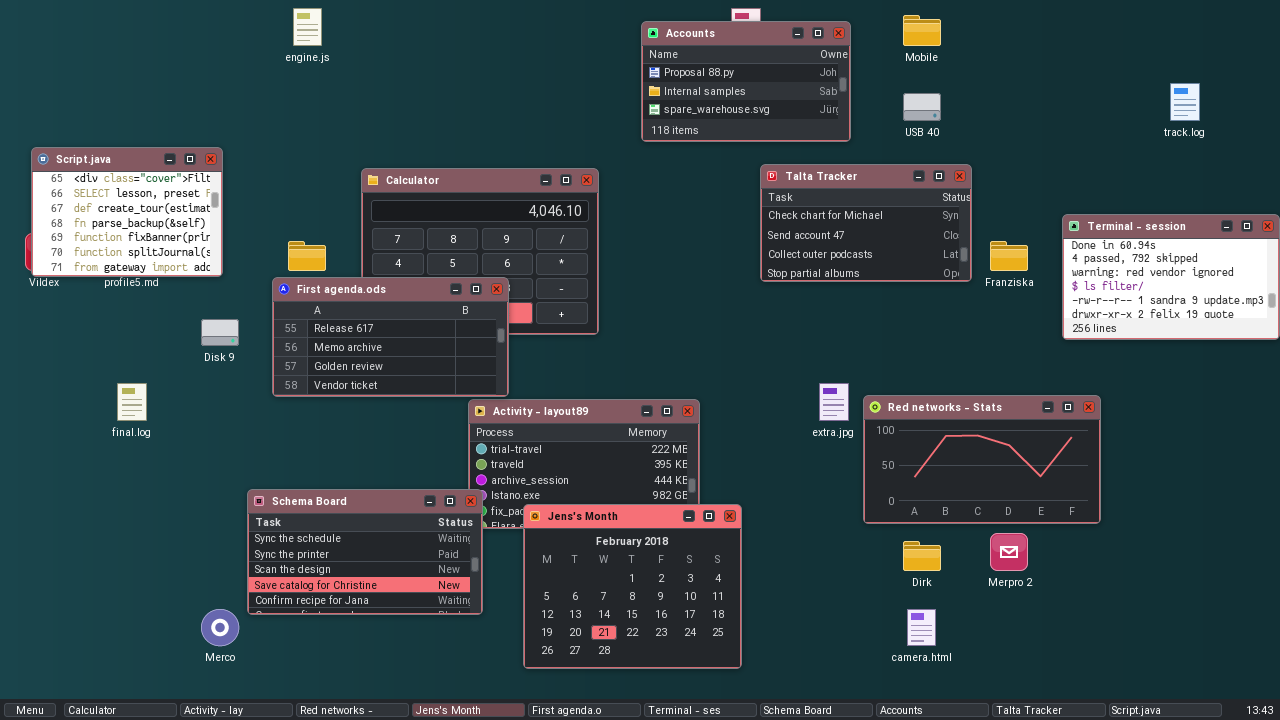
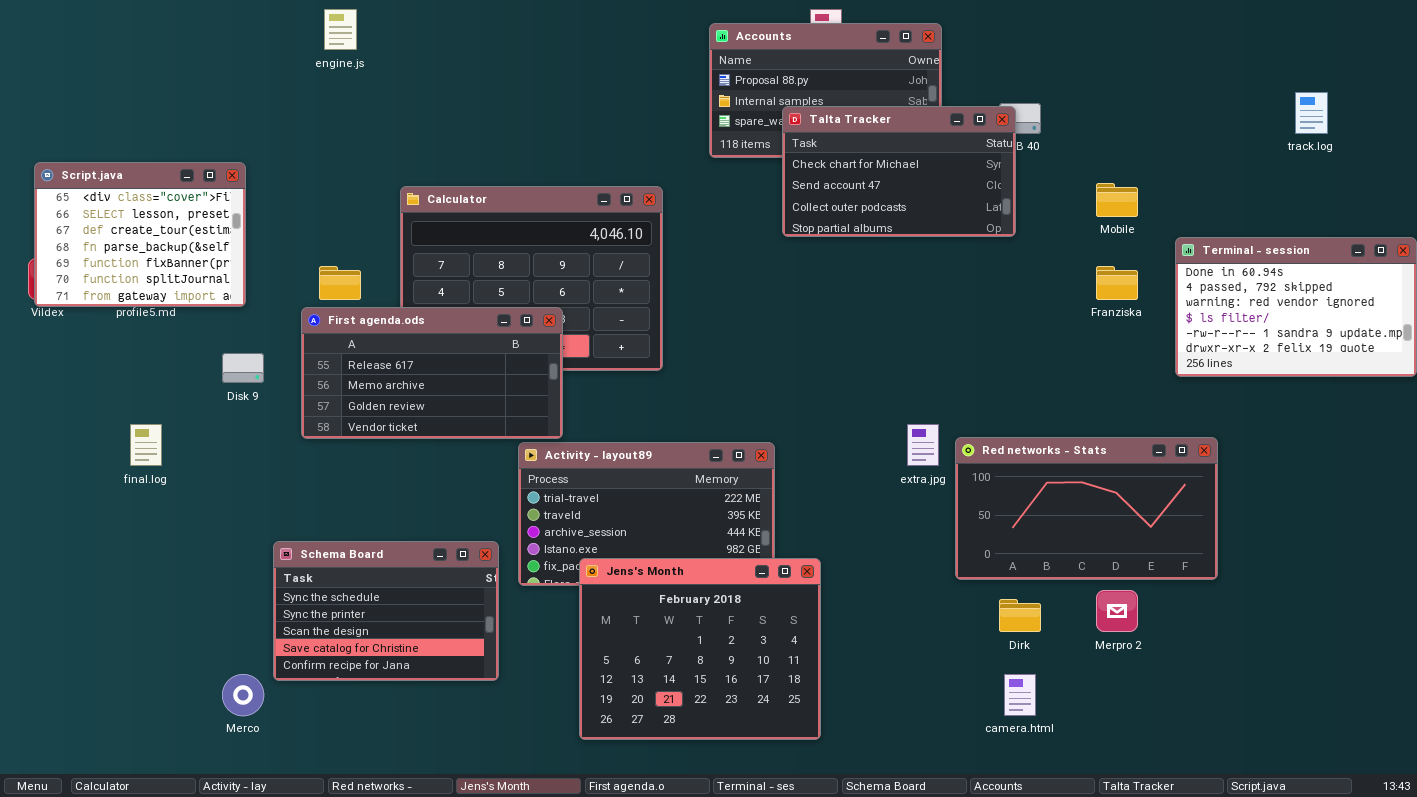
Mobile: [903,15,941,46] -> [1096,183,1138,217], moved
Talta Tracker: [760,164,972,282] -> [782,106,1016,237], moved
Schema Board: [247,489,483,615] -> [273,541,499,681], resized

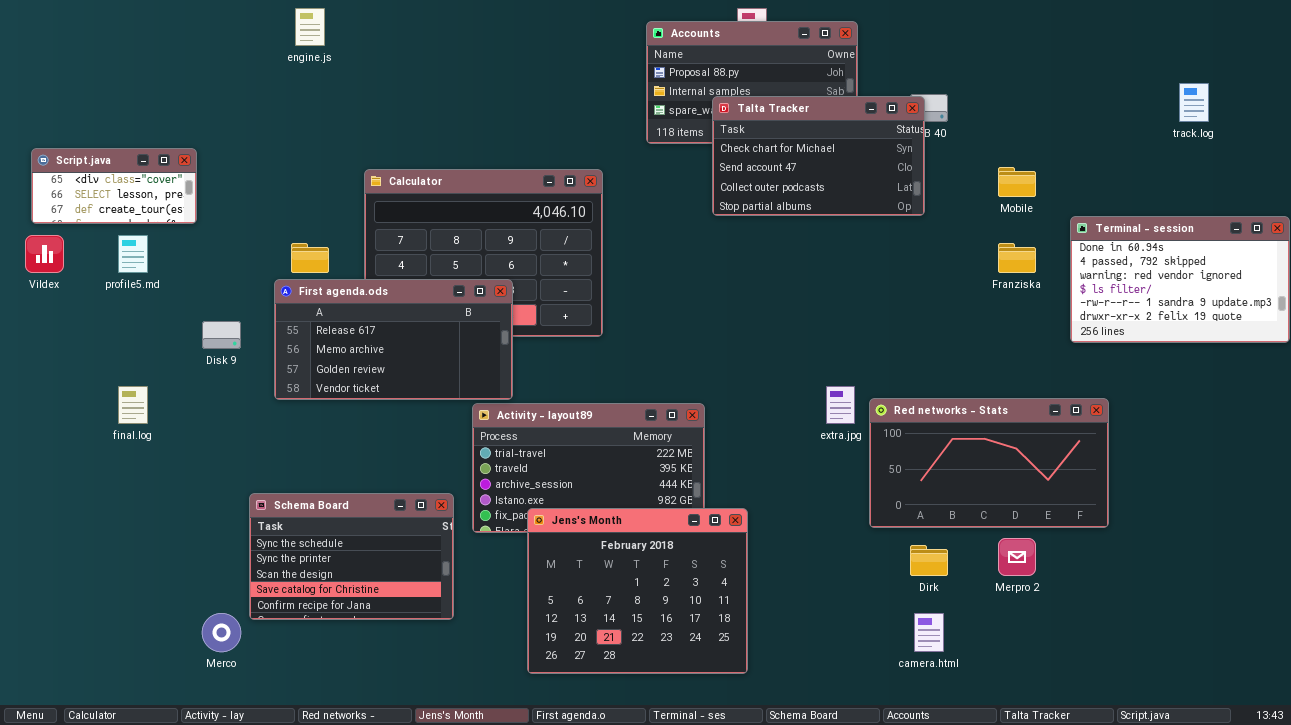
Script.java: [34,162,246,307] -> [31,148,197,224], resized

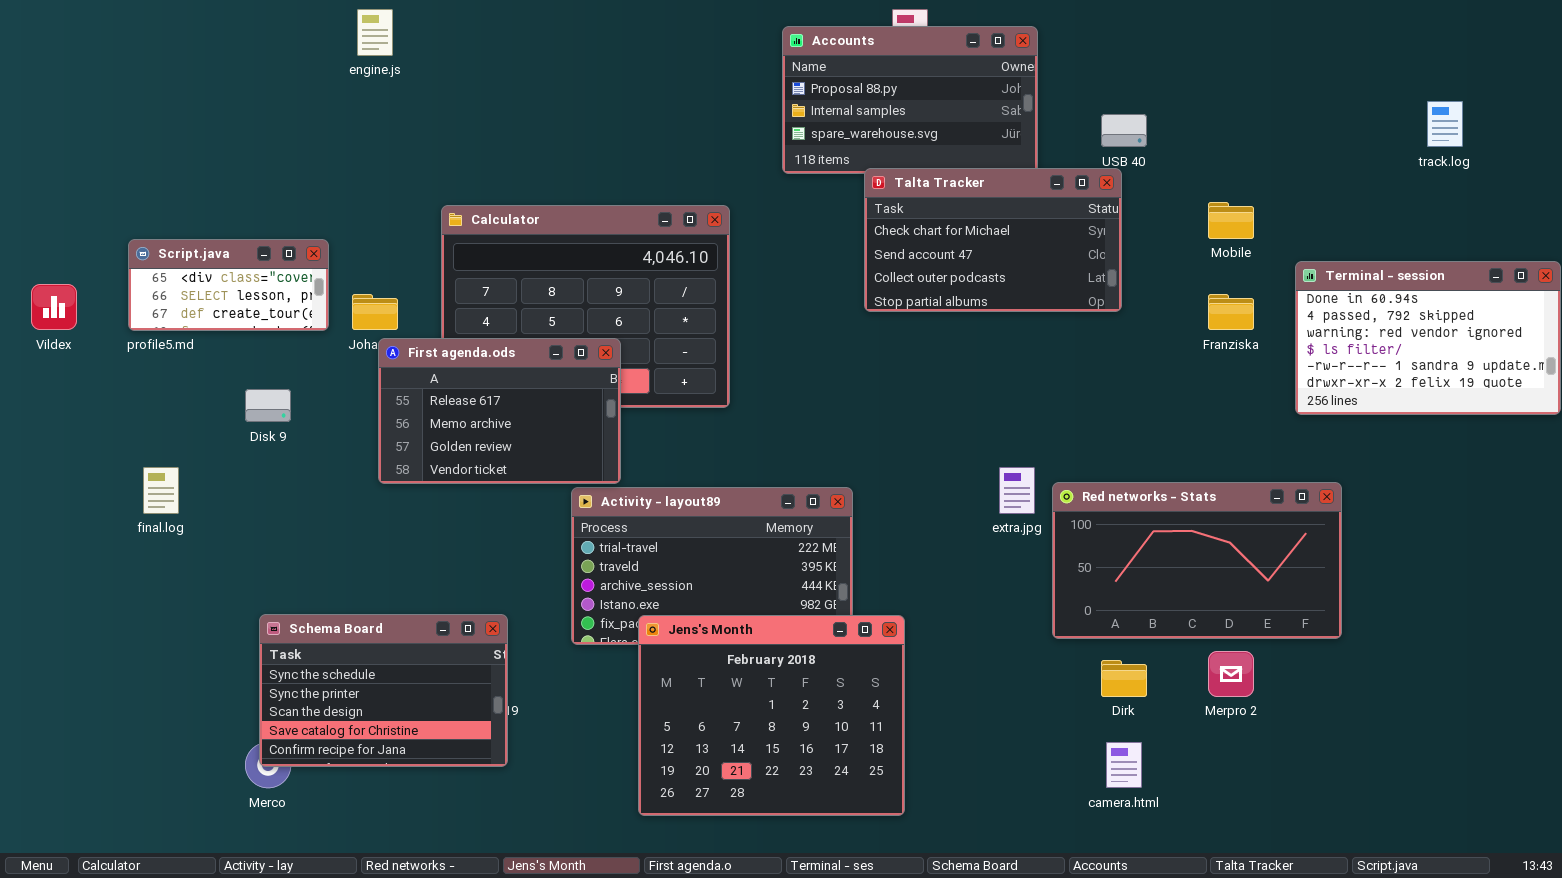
Talta Tracker: [712,96,925,216] -> [864,168,1122,312], moved
Script.java: [31,148,197,224] -> [128,239,329,331], moved
First agenda.ods: [274,279,513,400] -> [378,338,621,484], resized
Schema Board: [249,493,454,620] -> [259,614,508,767], moved

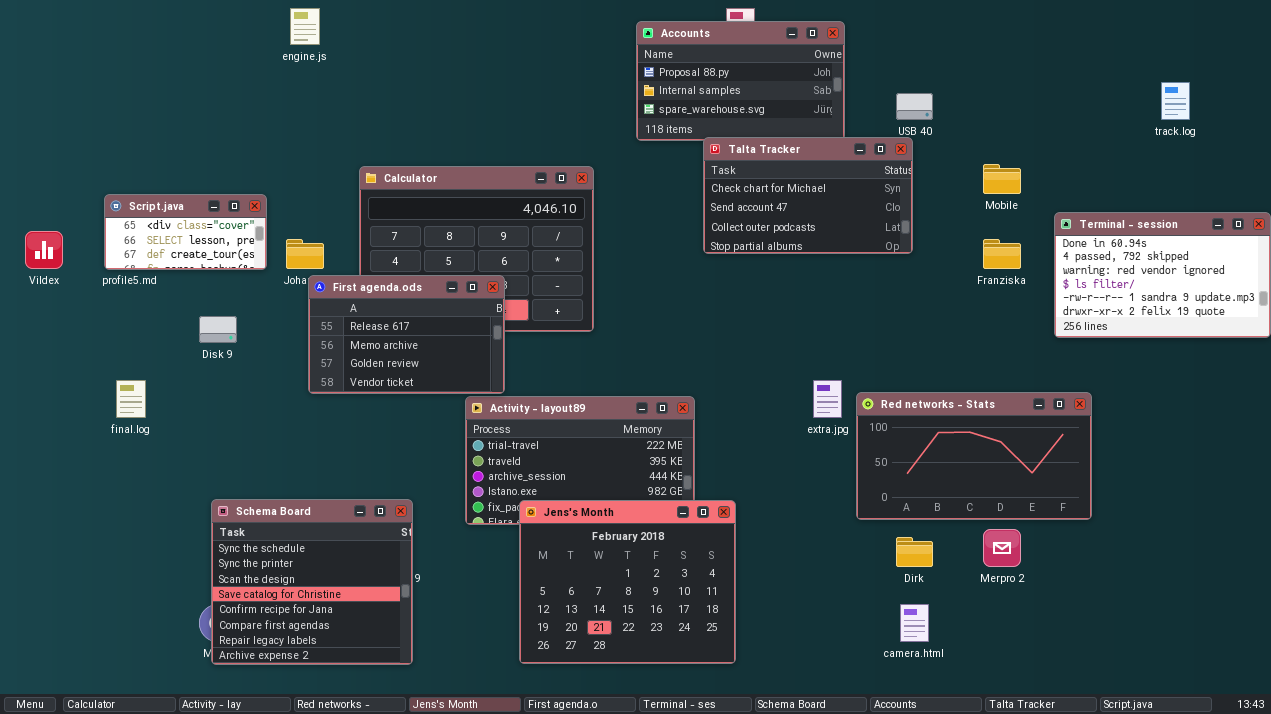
Schema Board: [259,614,508,767] -> [211,499,413,665], resized

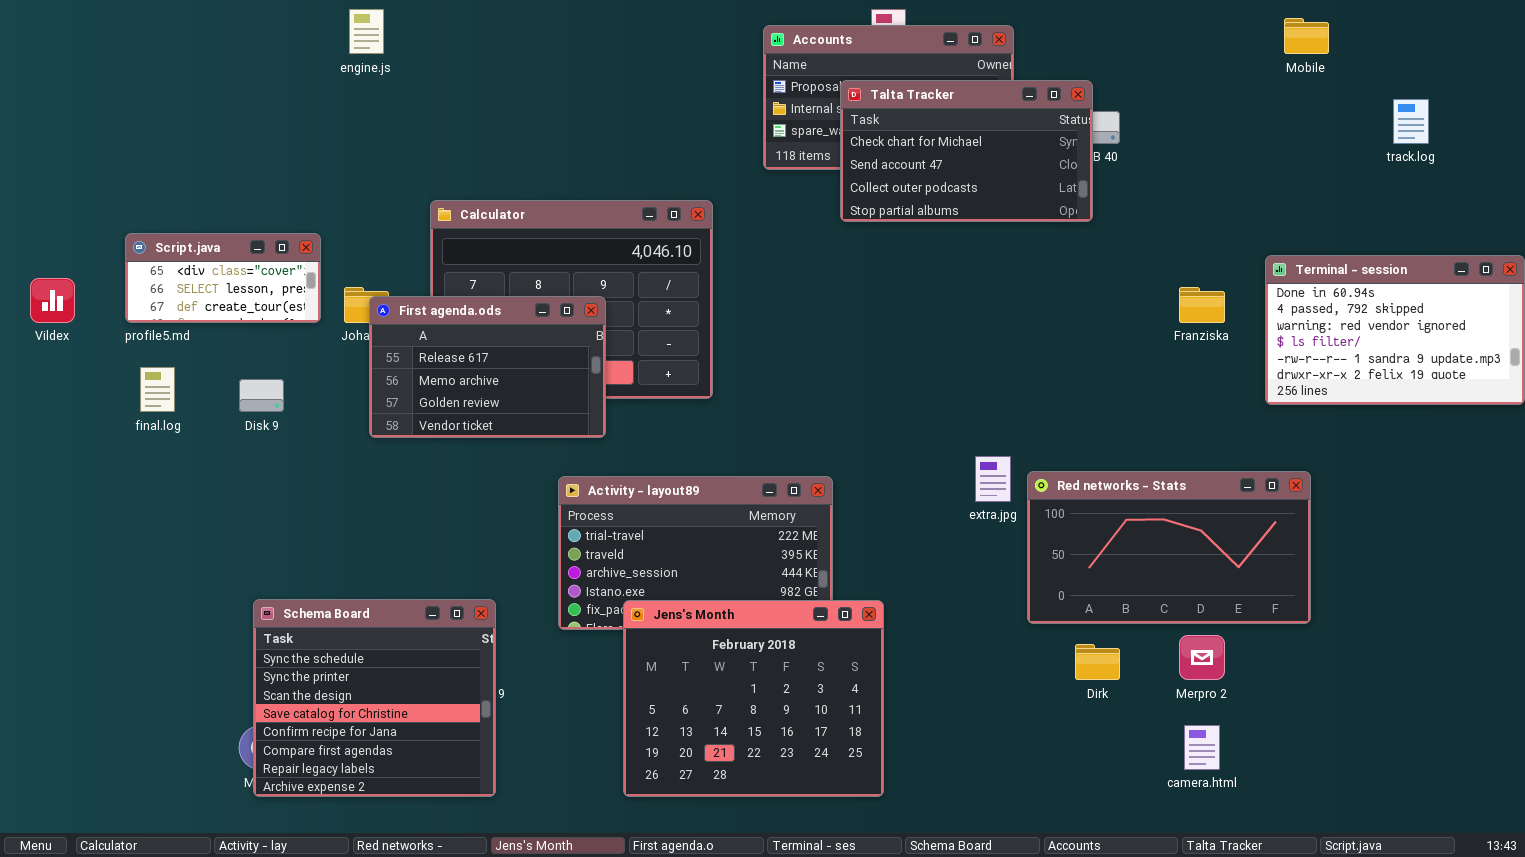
Talta Tracker: [703,137,913,254] -> [840,80,1093,222], moved
Mobile: [983,164,1021,194] -> [1284,18,1329,54], moved
First agenda.ods: [308,275,505,394] -> [369,296,606,438], moved
final.log: [116,380,146,418] -> [140,367,175,412], moved
camera.html: [900,604,929,642] -> [1184,725,1220,770], moved

